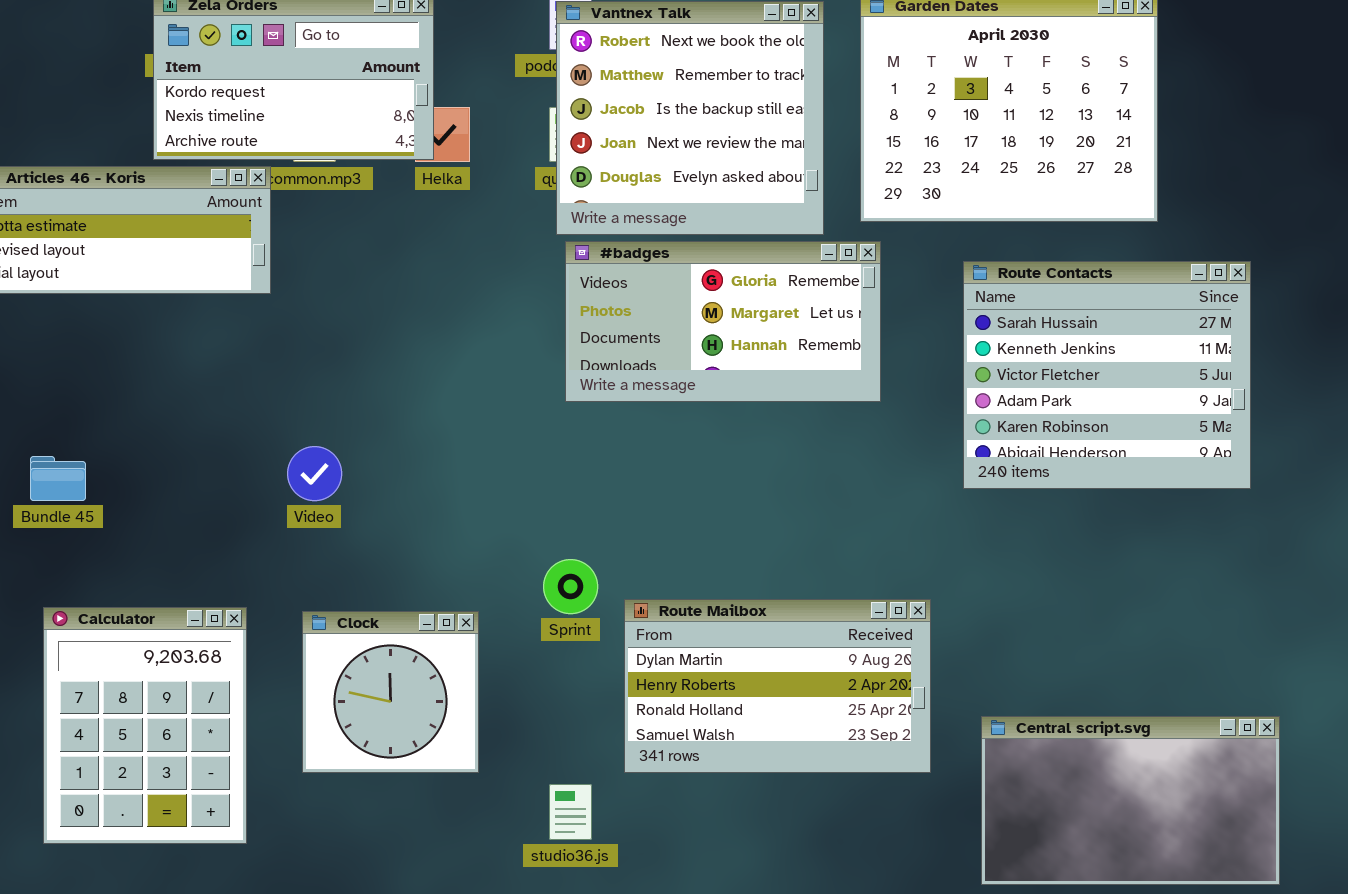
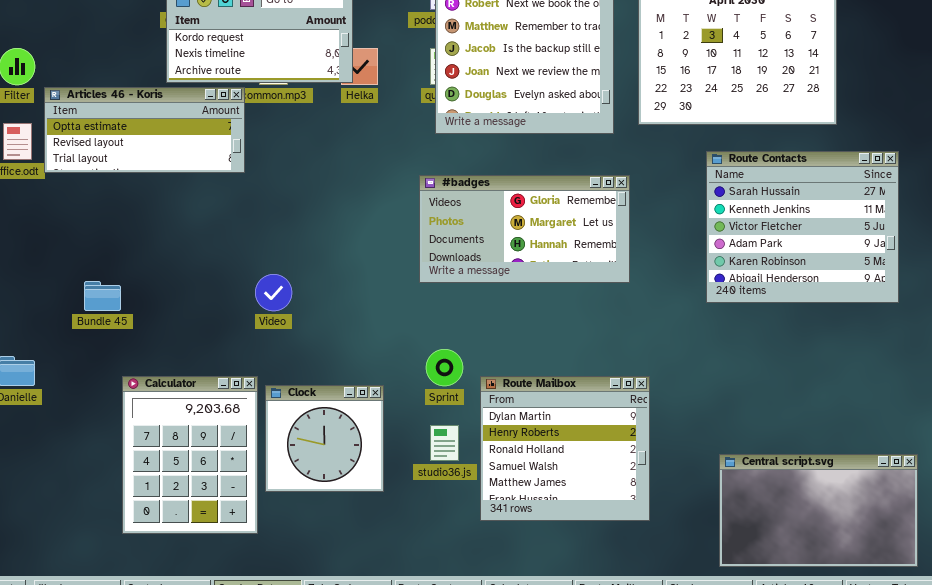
#badges: [565,241,881,402] -> [419,175,630,283], moved
Route Mailbox: [624,599,931,773] -> [480,376,650,521], resized
Calculator: [43,607,247,844] -> [122,376,258,534], moved
studio36.js: [549,784,592,840] -> [430,425,459,461], moved

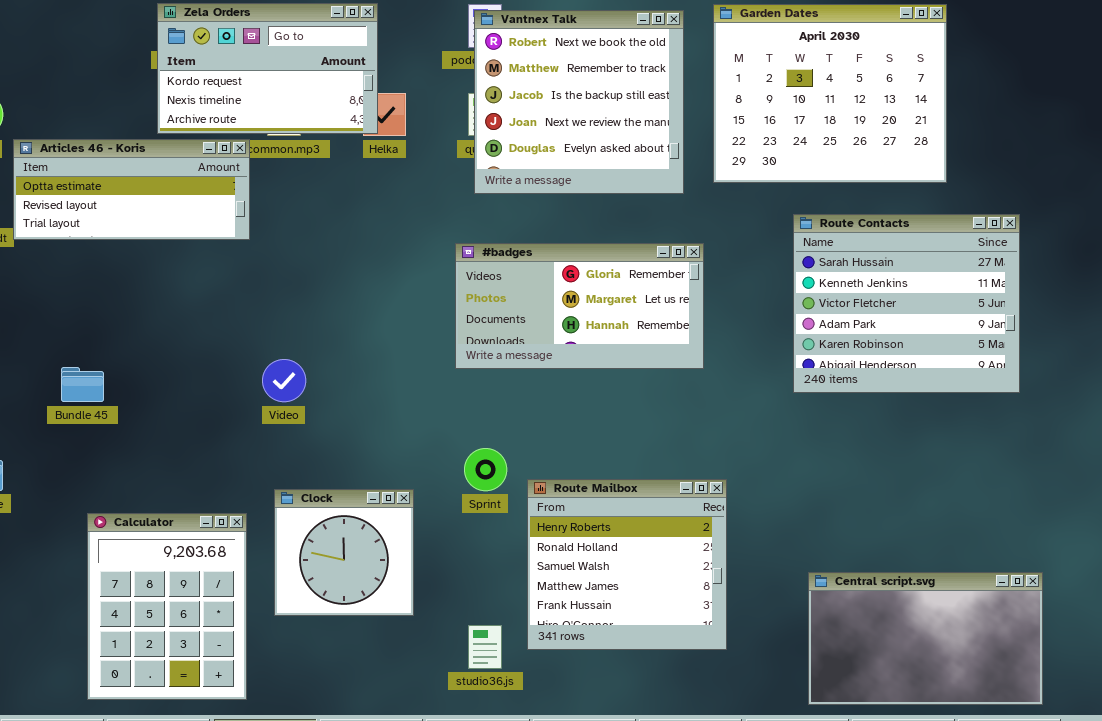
Calculator: [122,376,258,534] -> [87,513,247,700], moved
Route Mailbox: [480,376,650,521] -> [527,479,727,650], scrolled down 1 row
studio36.js: [430,425,459,461] -> [468,625,502,669], moved

